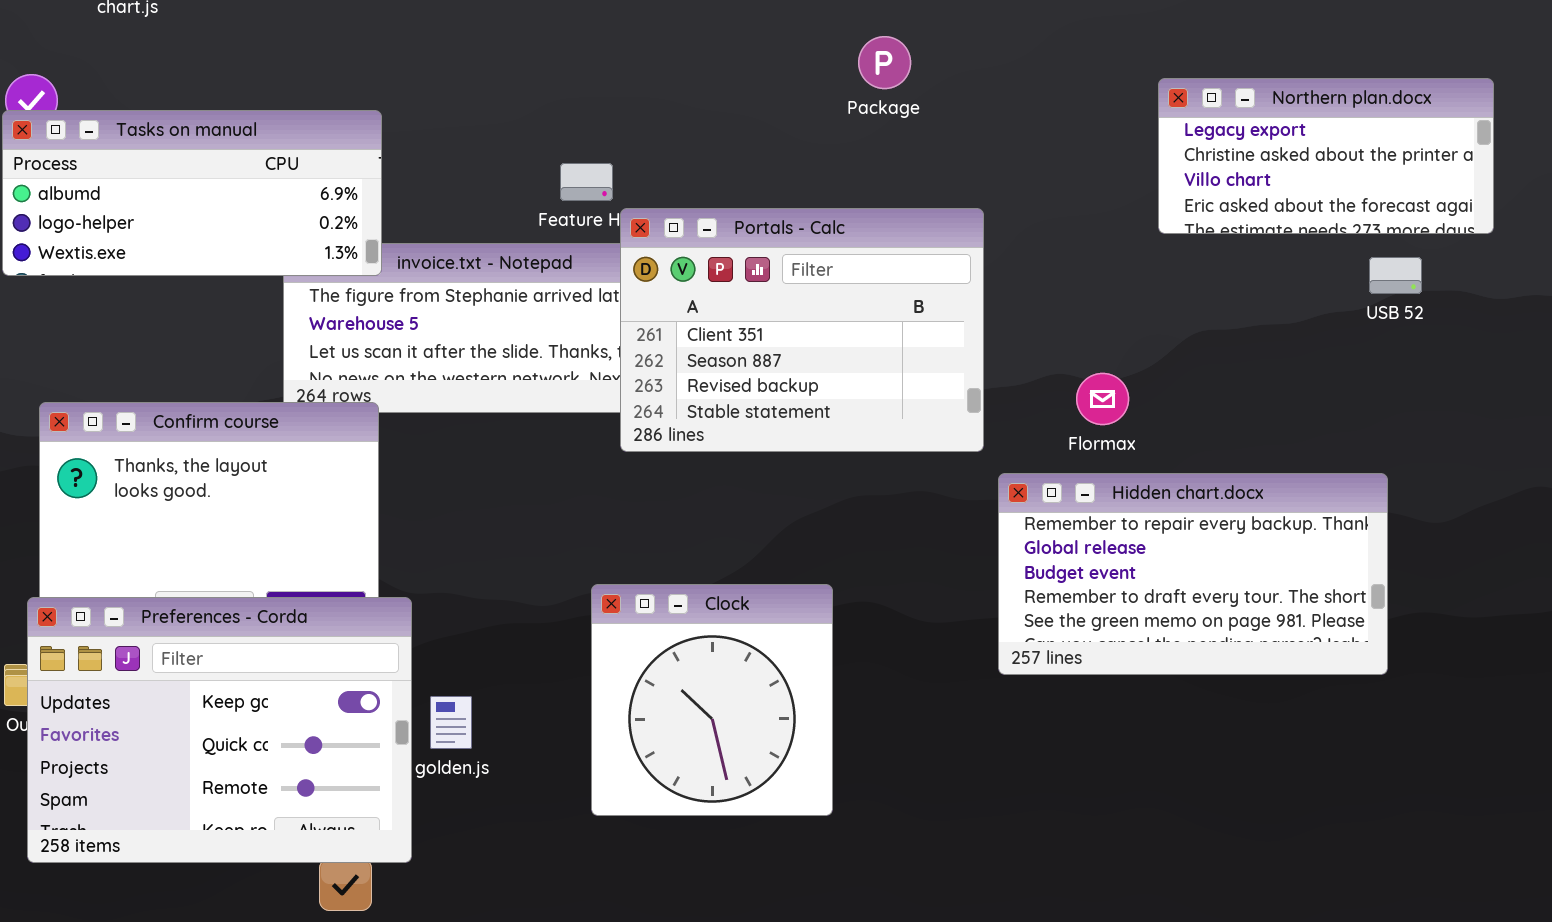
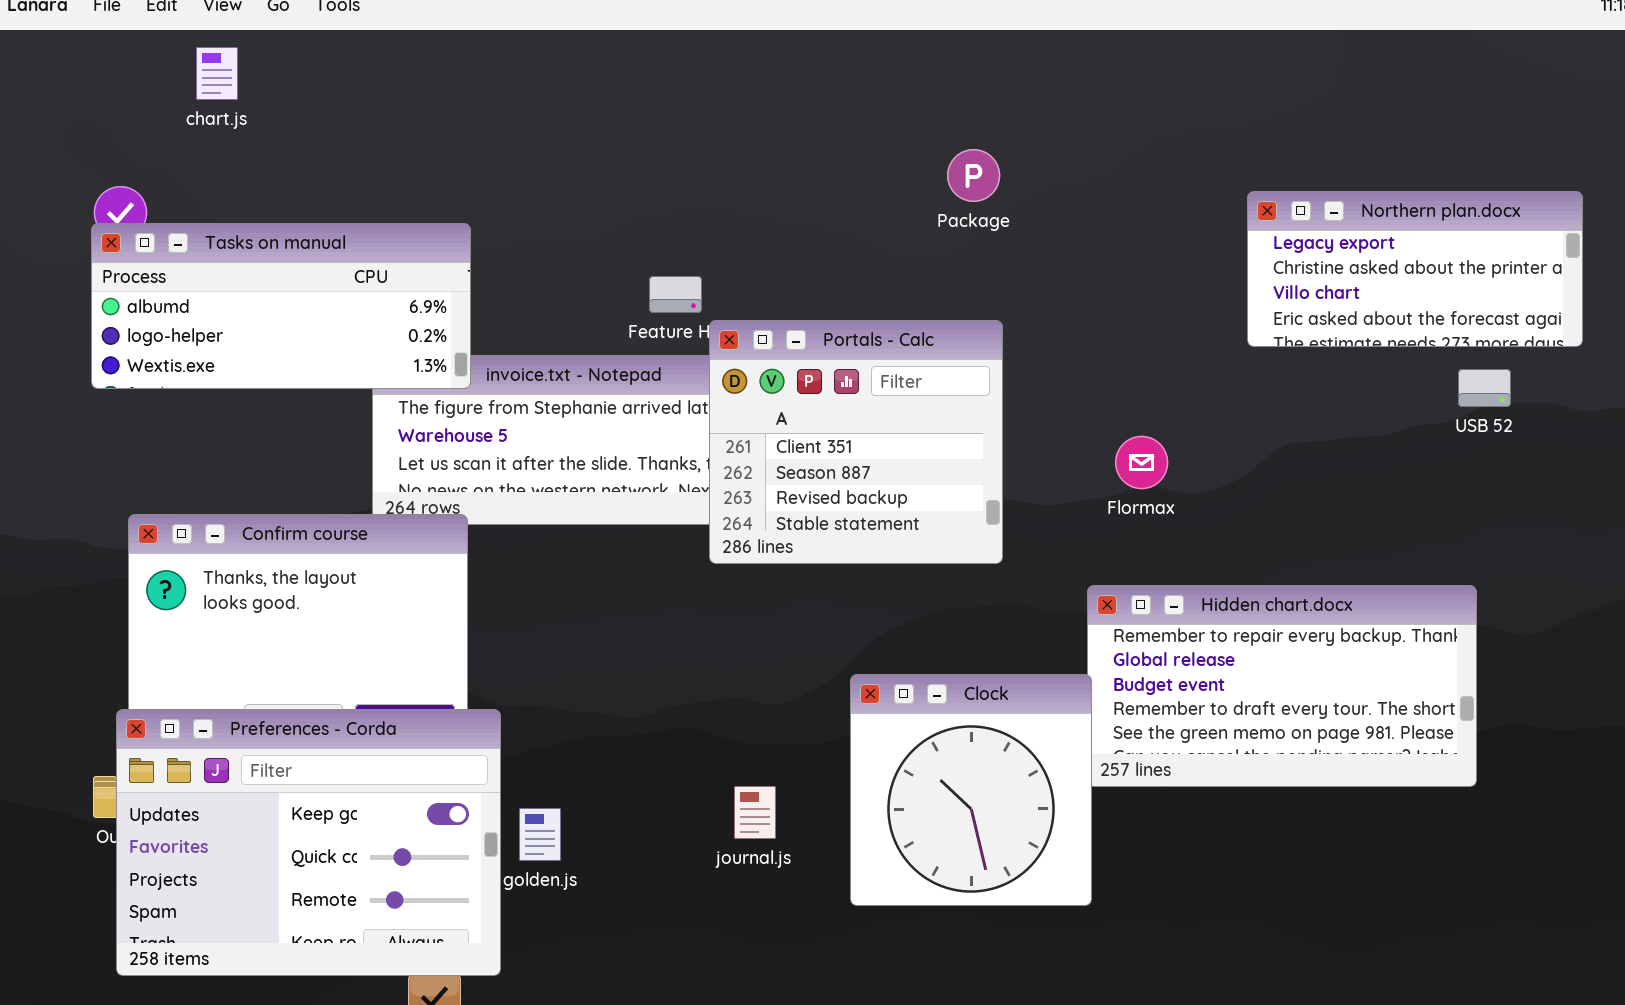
Portals - Calc: [620,208,984,452] -> [709,320,1003,564], resized
Flormax: [1076,373,1129,425] -> [1115,436,1168,489], moved
Clock: [591,584,833,816] -> [850,674,1092,906], moved

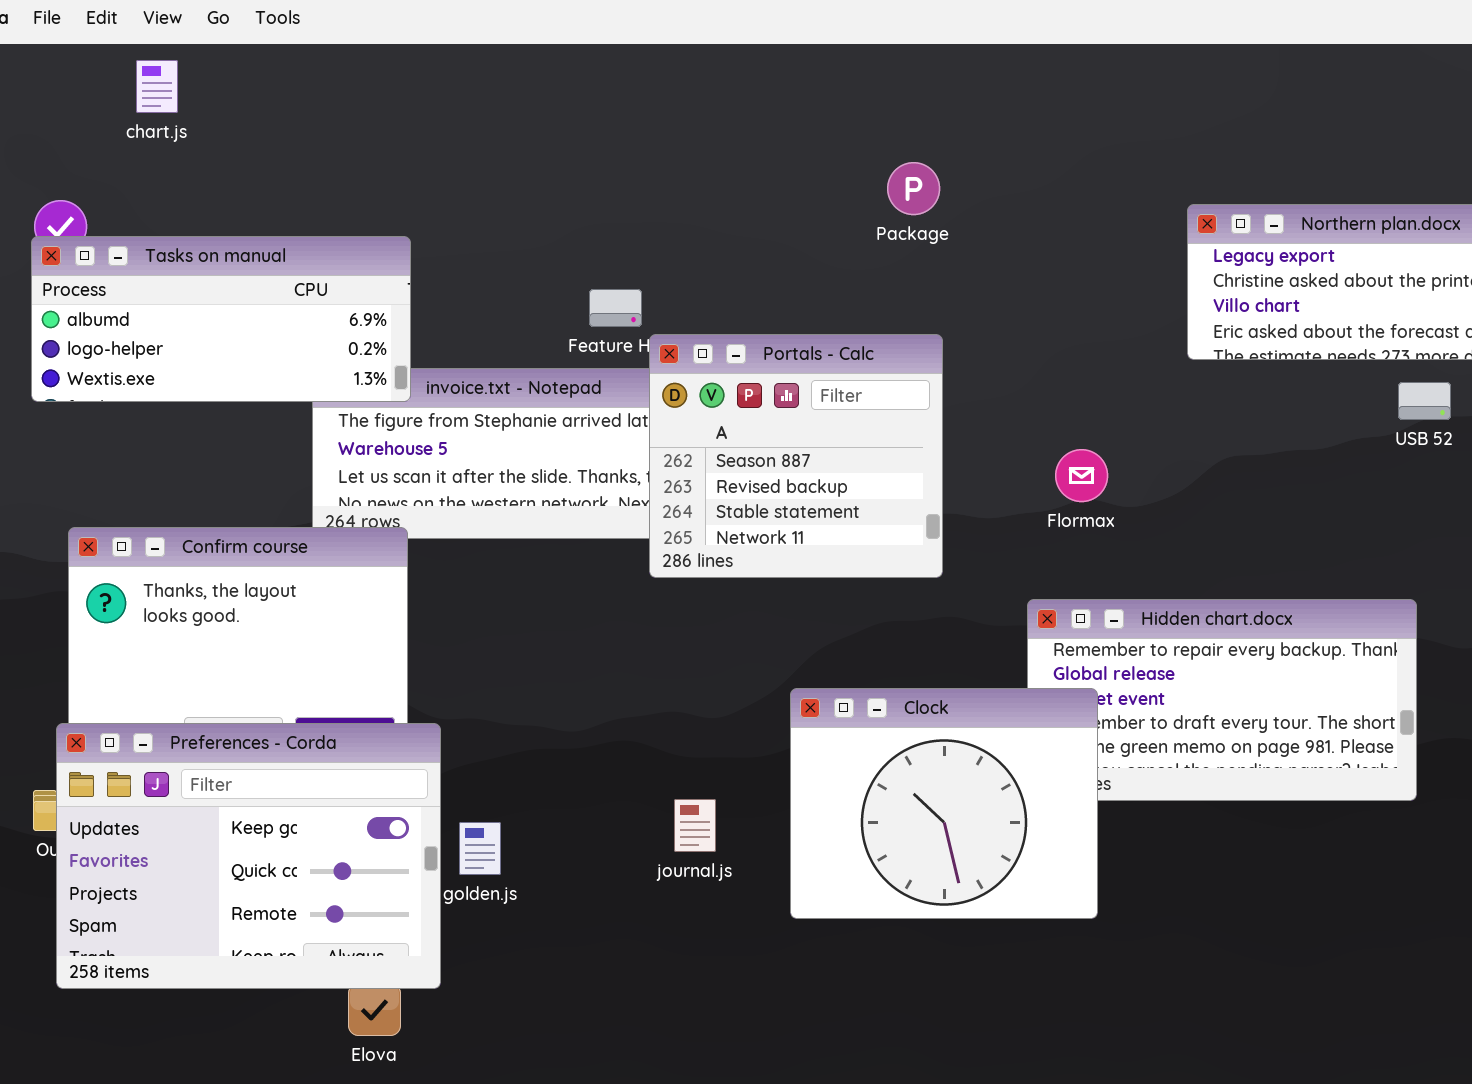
Portals - Calc: [709,320,1003,564] -> [649,334,943,578], scrolled down 1 row
Clock: [850,674,1092,906] -> [790,688,1098,919], resized

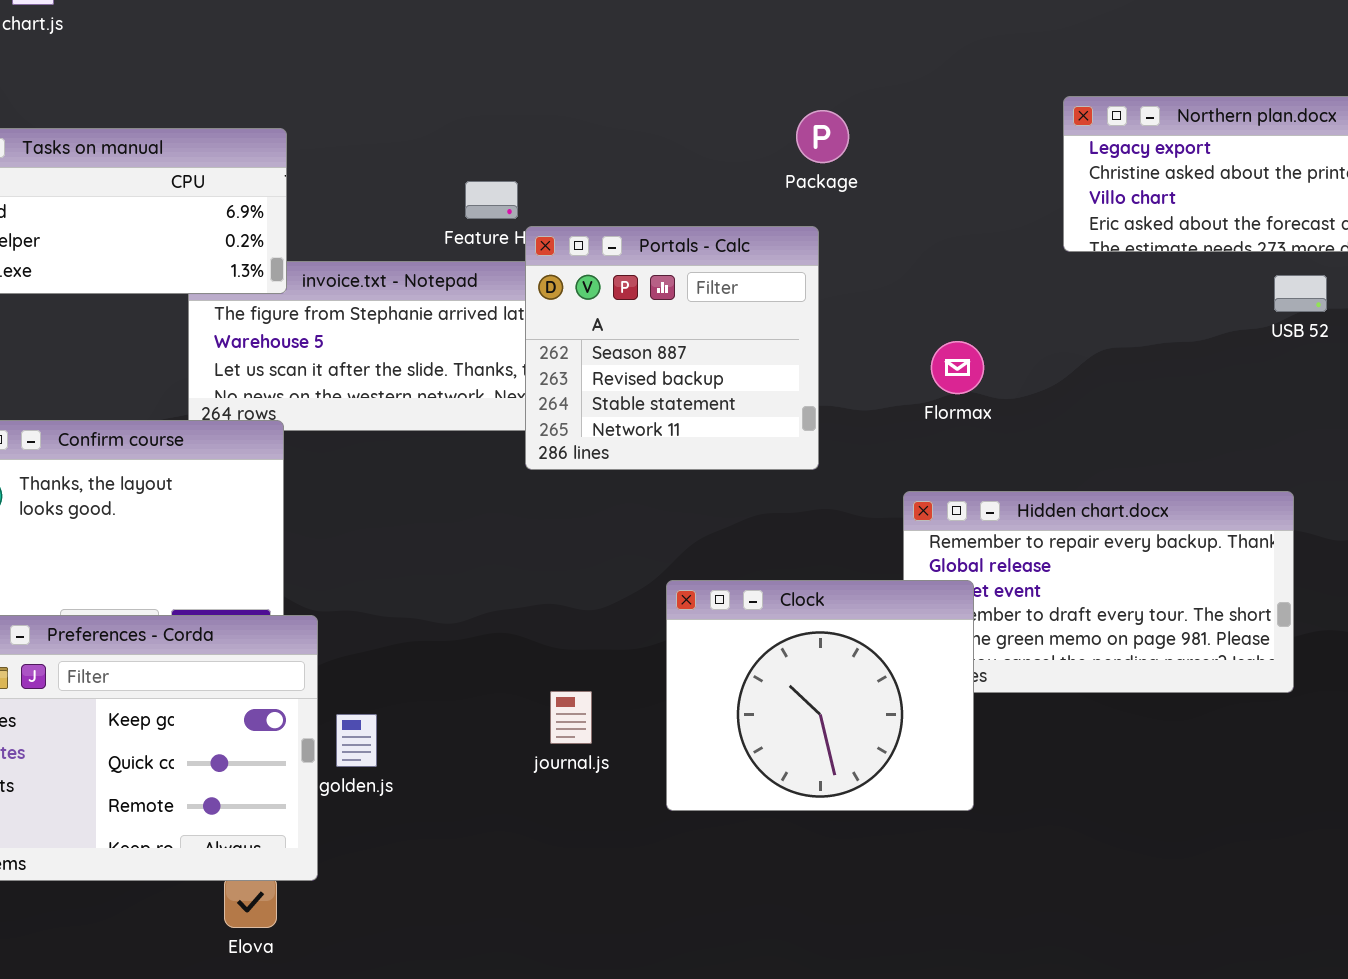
Package: [887,162,940,215] -> [796,110,849,163], moved

